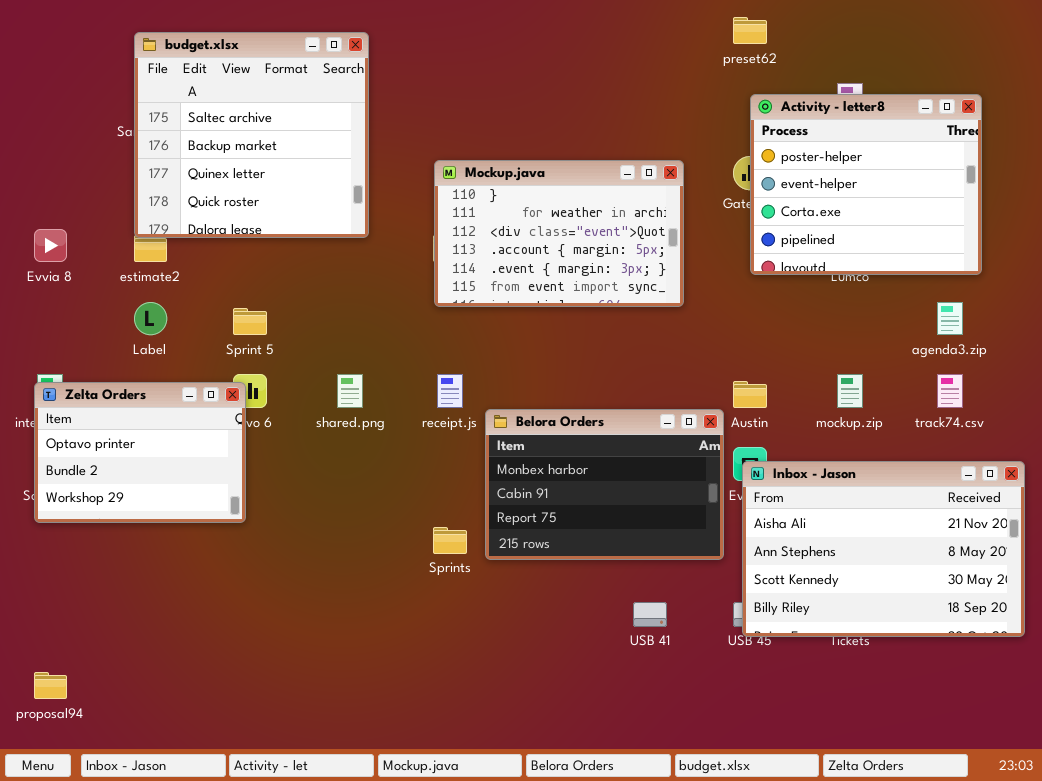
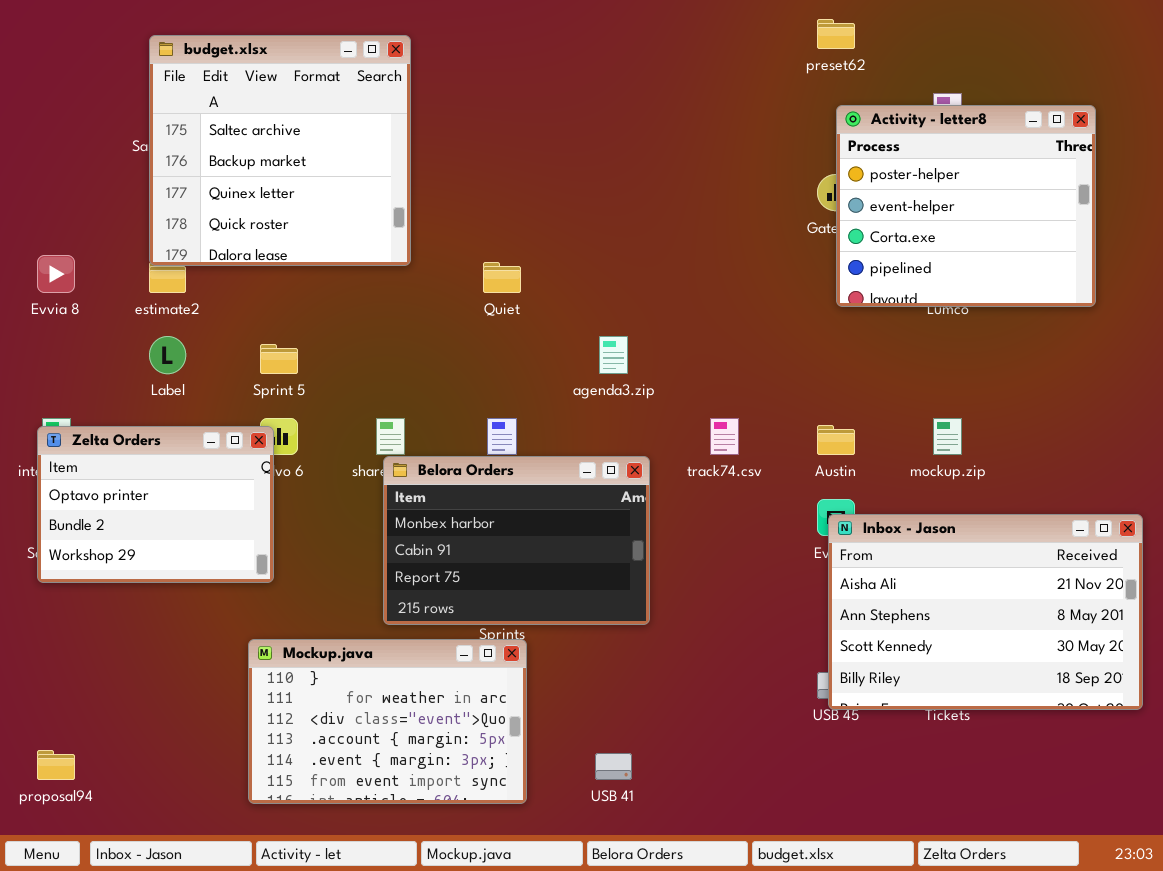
Mockup.java: [434,160,684,307] -> [248,639,527,804], moved
agenda3.zip: [937,302,963,335] -> [599,336,628,374], moved
track74.csv: [937,374,963,408] -> [710,418,739,455], moved
Belora Orders: [485,409,724,560] -> [383,456,650,625], moved
USB 41: [633,602,667,627] -> [595,753,632,780], moved

